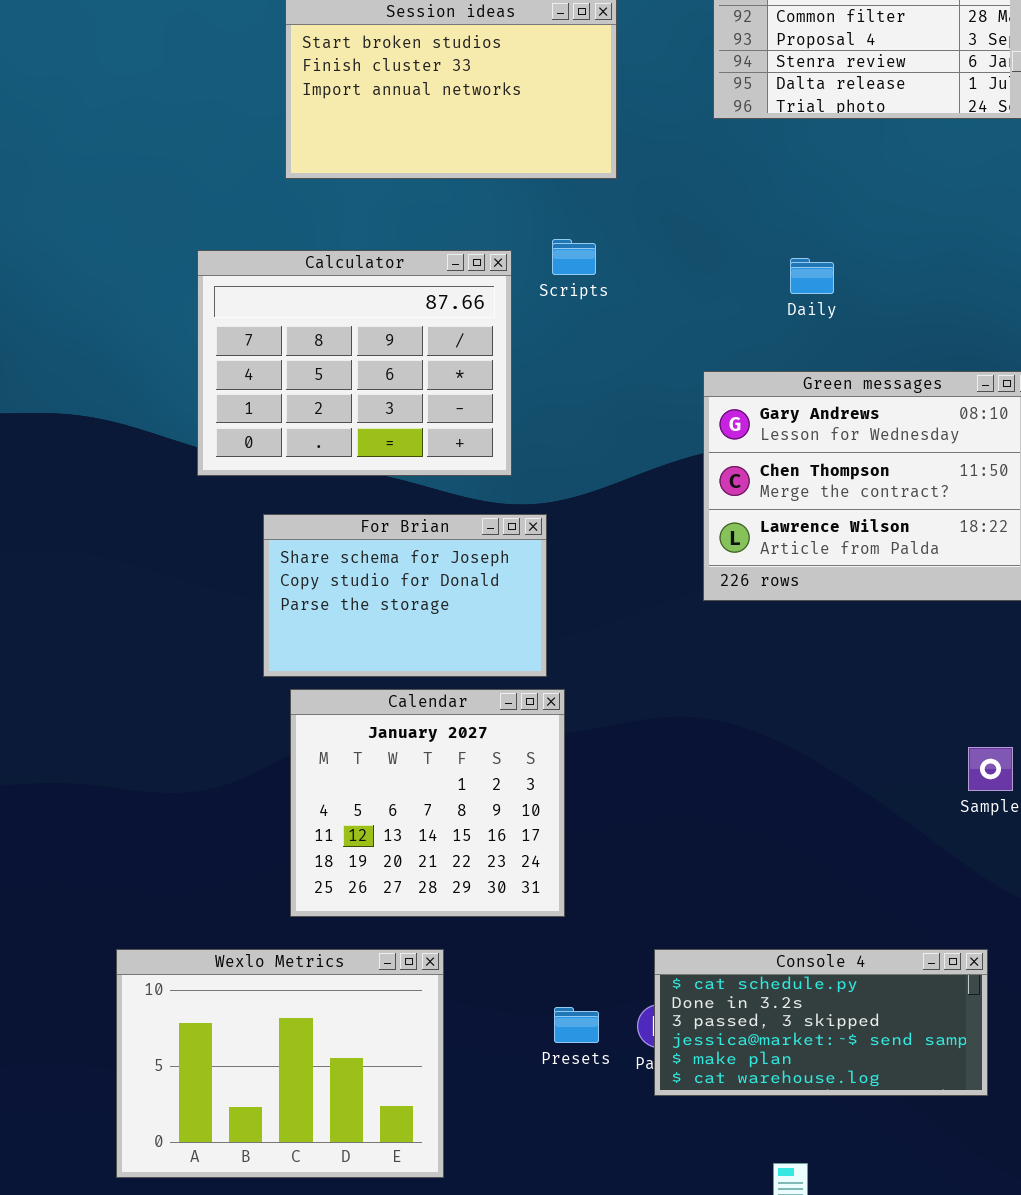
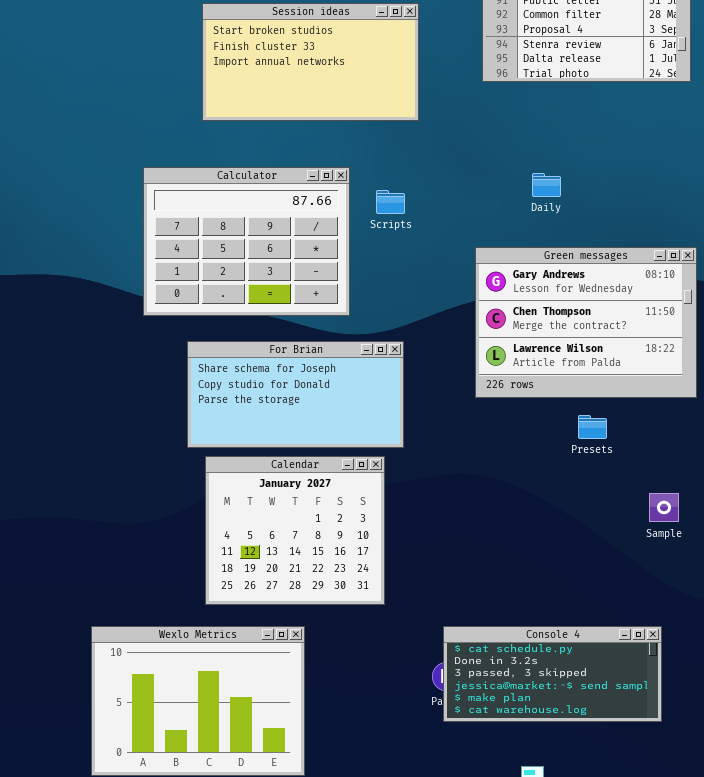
Scripts: [552,239,596,275] -> [376,190,405,214], moved
For Brian: [263,514,547,677] -> [187,341,404,448], resized
Presets: [554,1007,599,1043] -> [578,415,607,439], moved

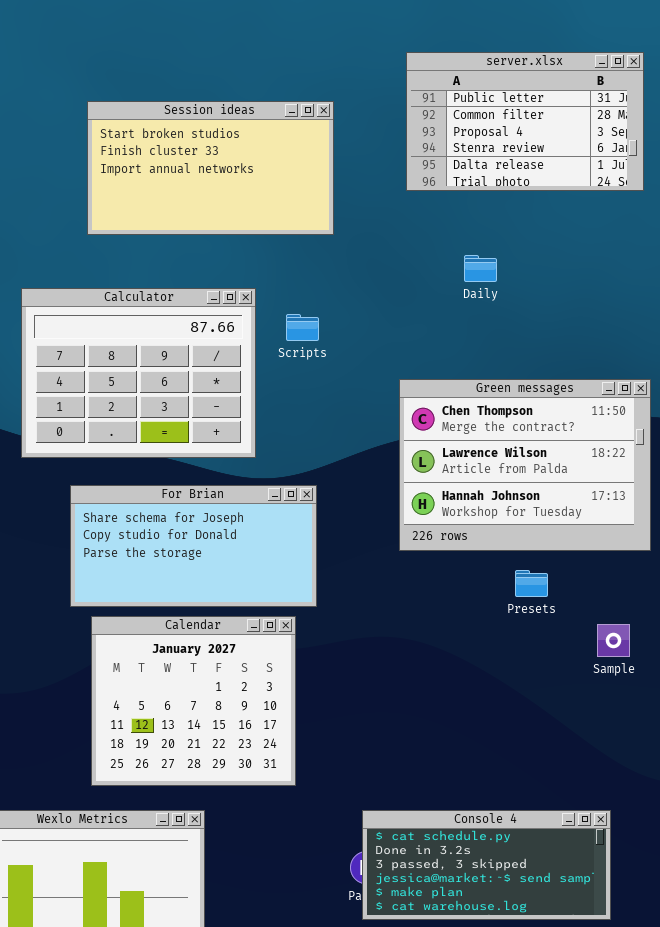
Daily: [532,173,561,197] -> [464,255,497,282], moved
Green messages: [475,247,697,398] -> [399,379,651,551], scrolled down 1 row
Sample: [649,493,679,522] -> [597,624,630,657], moved

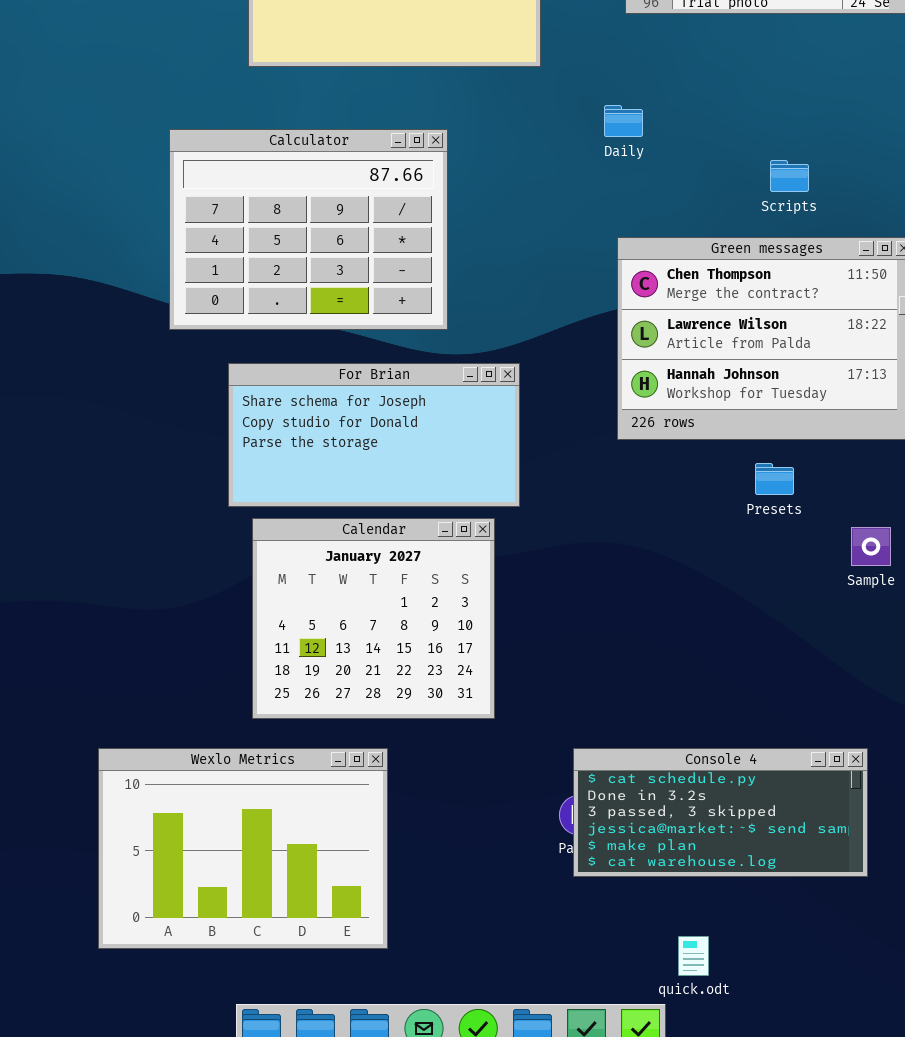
Daily: [464,255,497,282] -> [604,105,643,137], moved
Scripts: [286,314,319,341] -> [770,160,809,192], moved

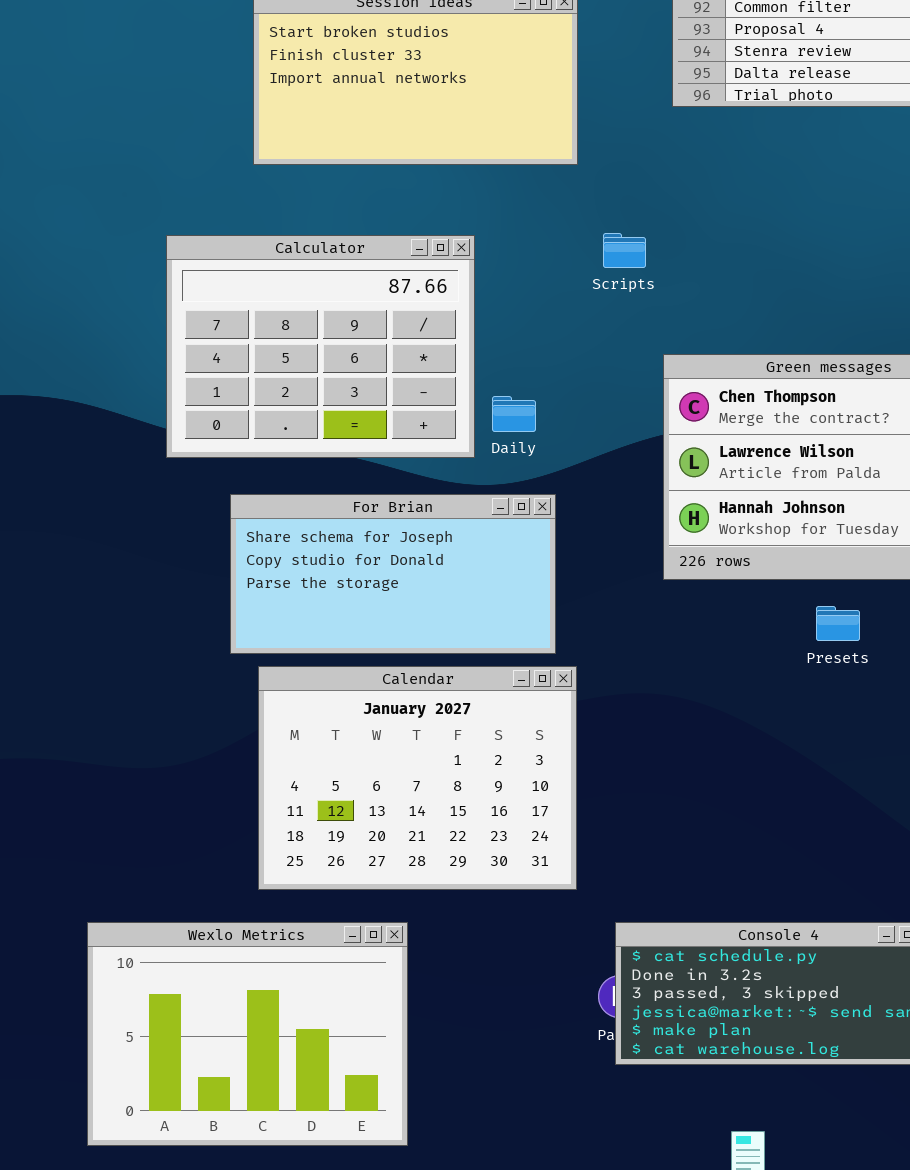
Daily: [604,105,643,137] -> [492,396,536,432], moved
Scripts: [770,160,809,192] -> [603,233,646,268], moved
Calendar: [252,518,495,719] -> [258,666,577,890], resized

